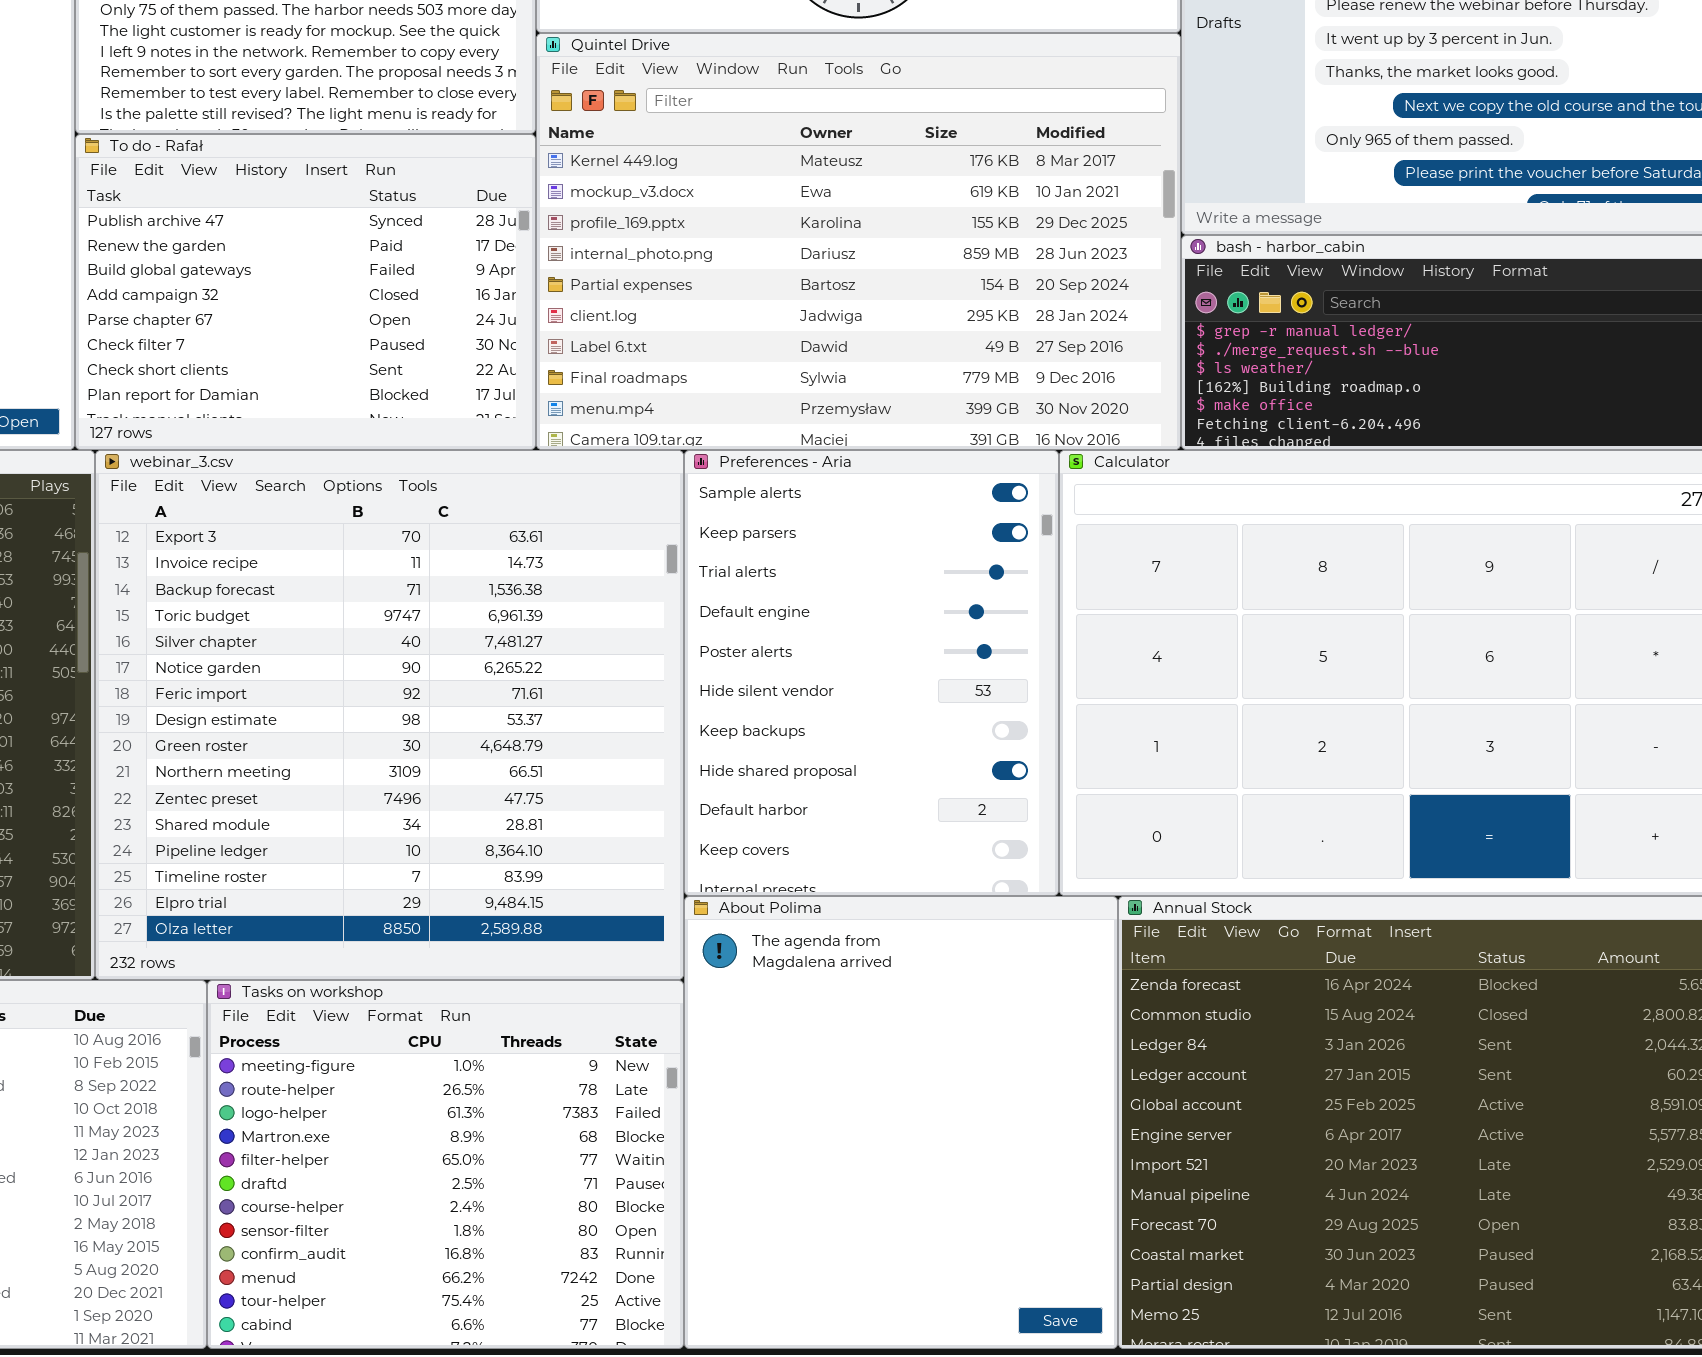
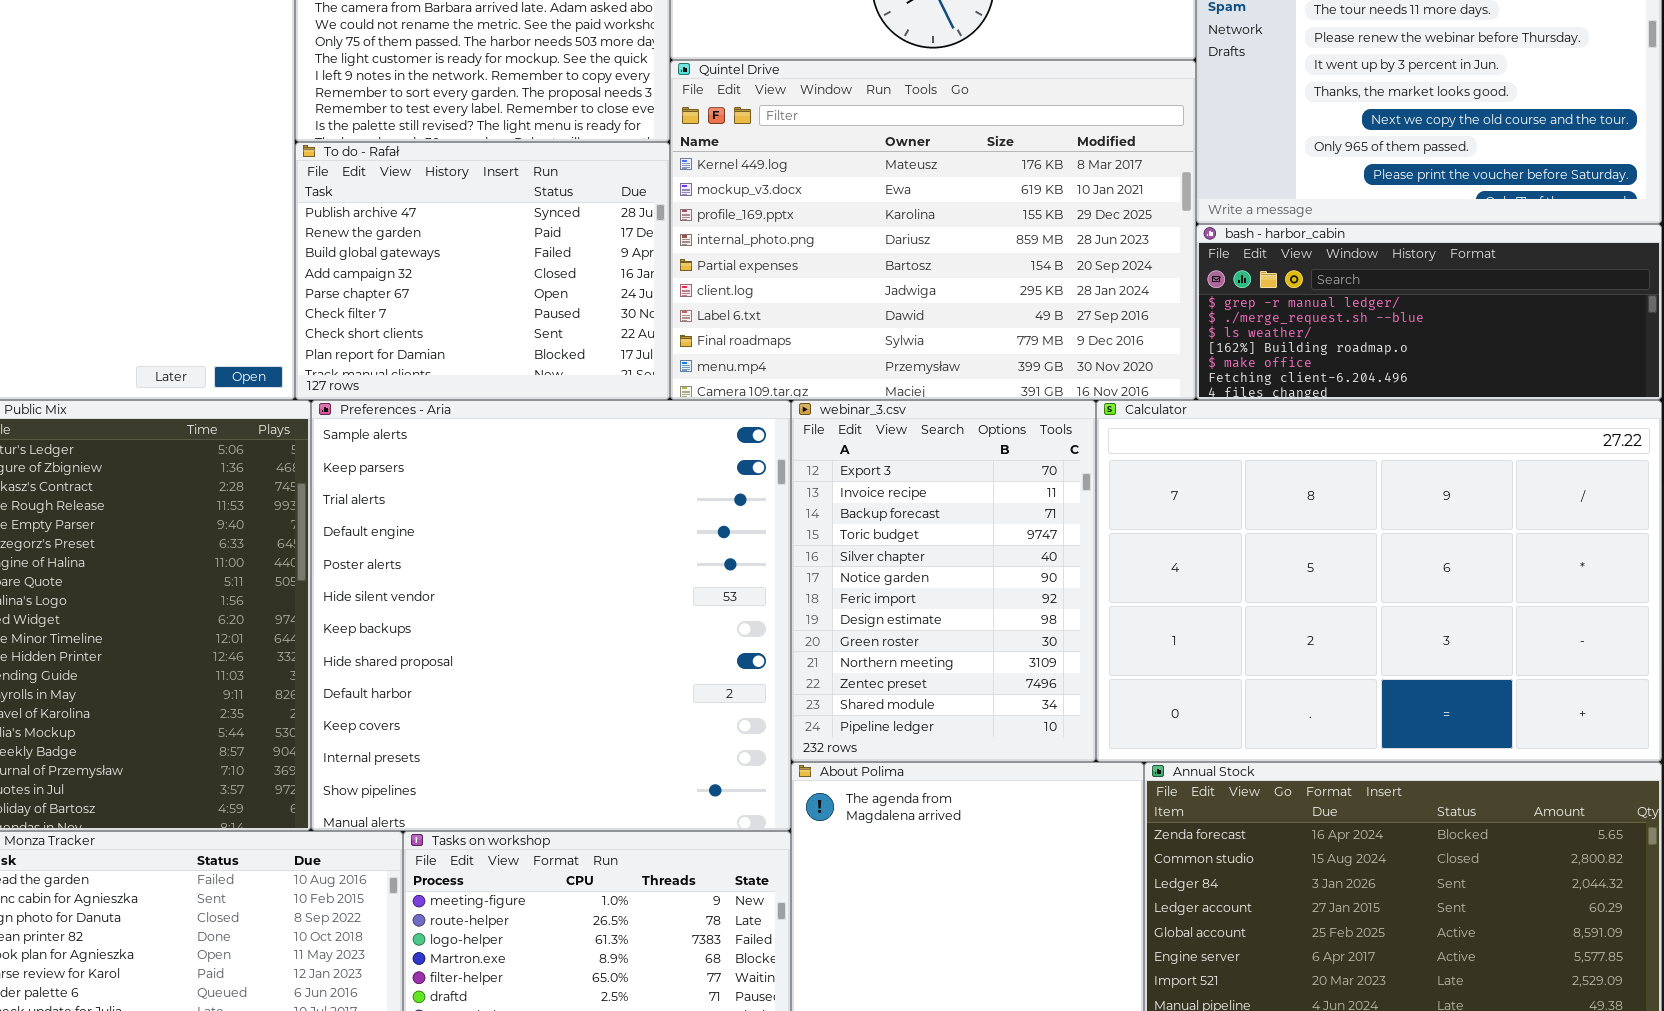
webinar_3.csv: [95,450,684,980] -> [791,400,1096,762], moved, resized
Preferences - Aria: [684,450,1059,896] -> [311,400,791,831], moved, resized

